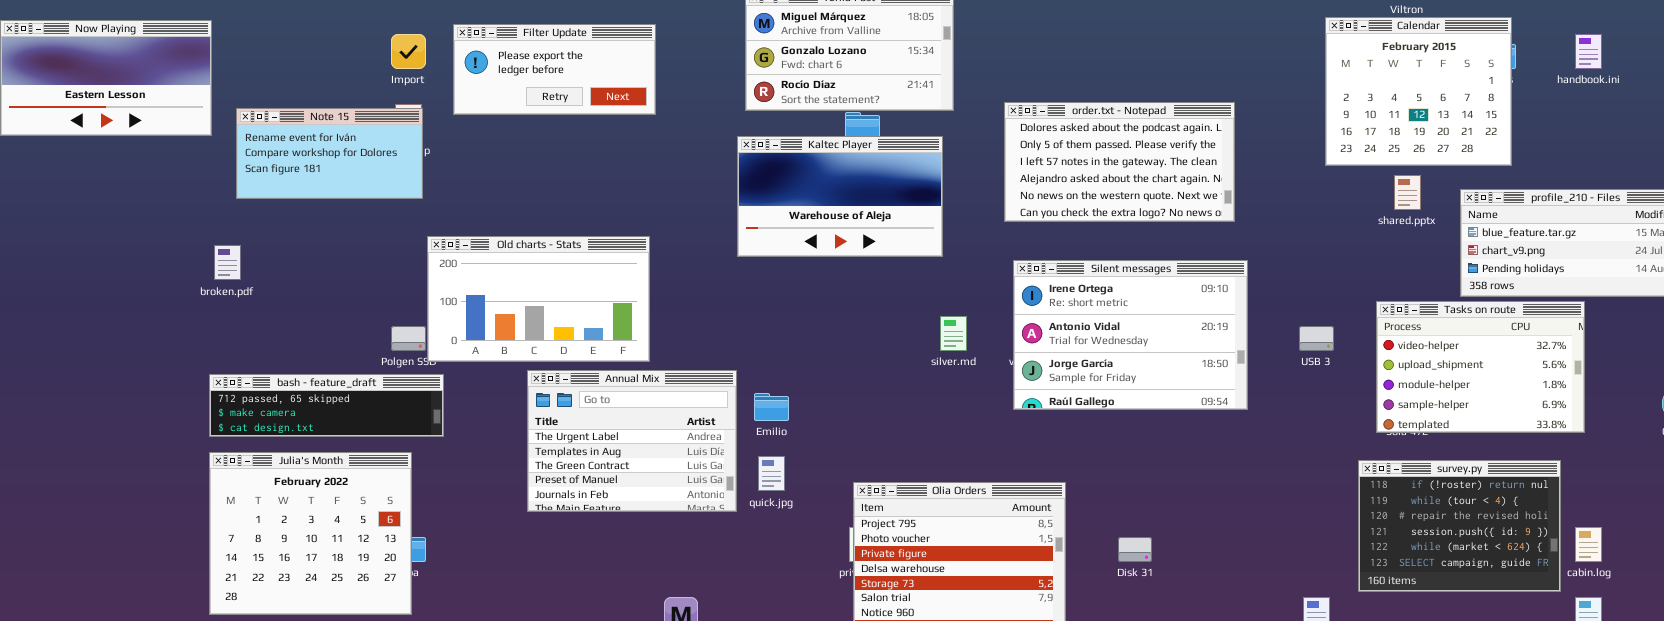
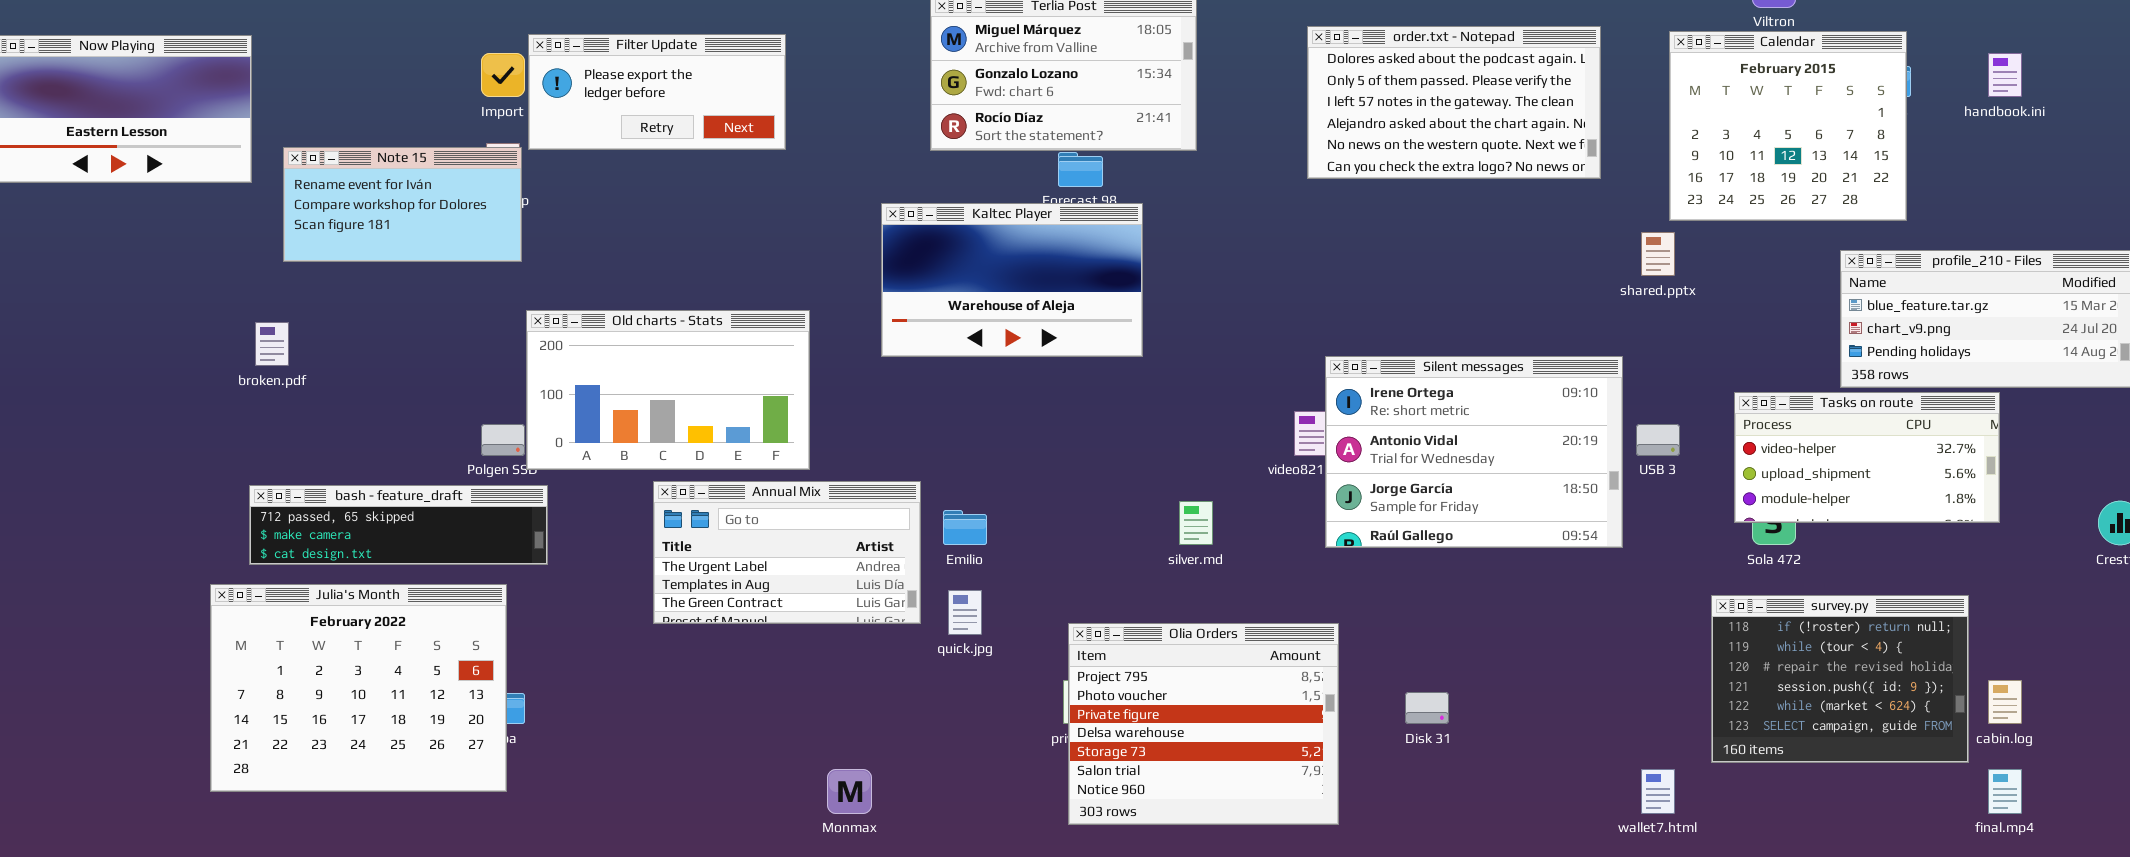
Filter Update: [453,24,656,115] -> [528,34,786,150], moved
order.txt - Notepad: [1004,102,1235,222] -> [1307,26,1601,179], moved
Kaltec Player: [737,136,943,257] -> [881,203,1143,357], moved
shared.pptx: [1394,175,1421,210] -> [1641,232,1675,276], moved
Silent messages: [1013,260,1248,410] -> [1325,356,1623,548], moved
Tasks on route: [1376,301,1585,433] -> [1734,392,2000,523], resized
silver.md: [940,316,967,351] -> [1179,501,1213,545], moved
Annual Mix: [527,370,737,512] -> [653,481,921,624], resized
Julia's Month: [209,452,412,615] -> [210,584,507,792], resized

